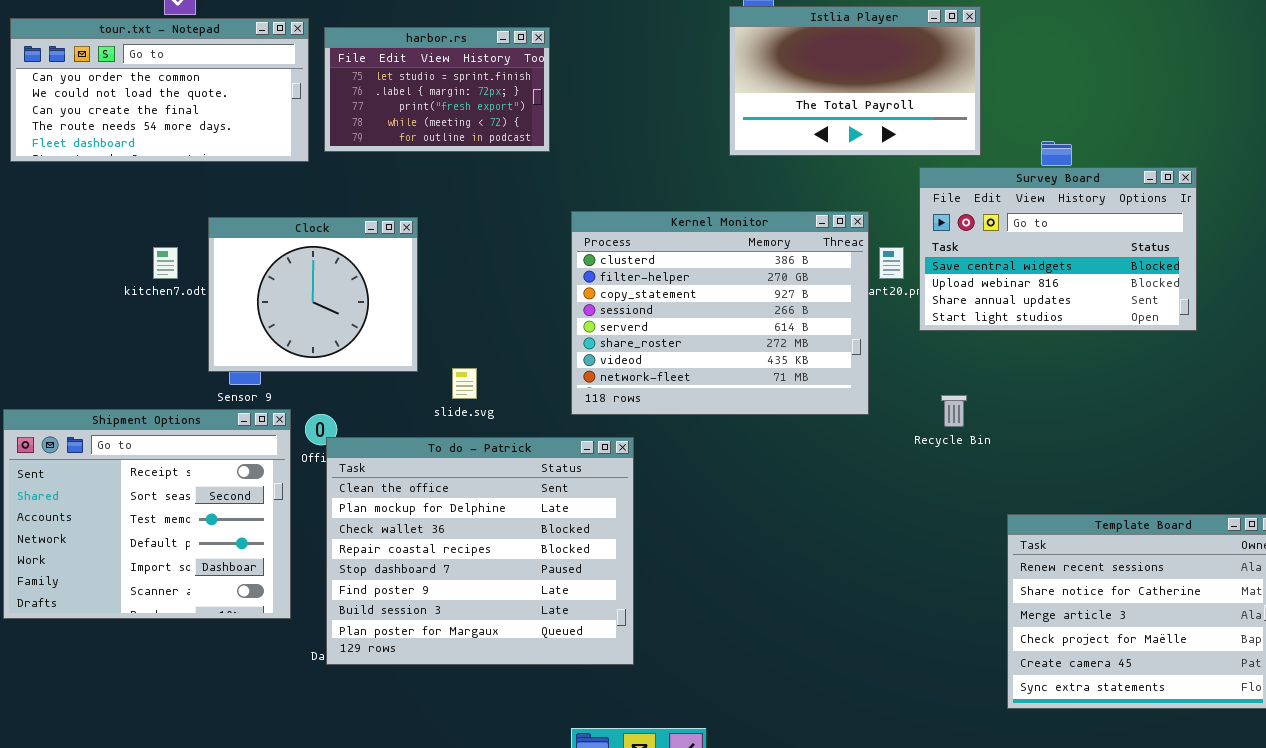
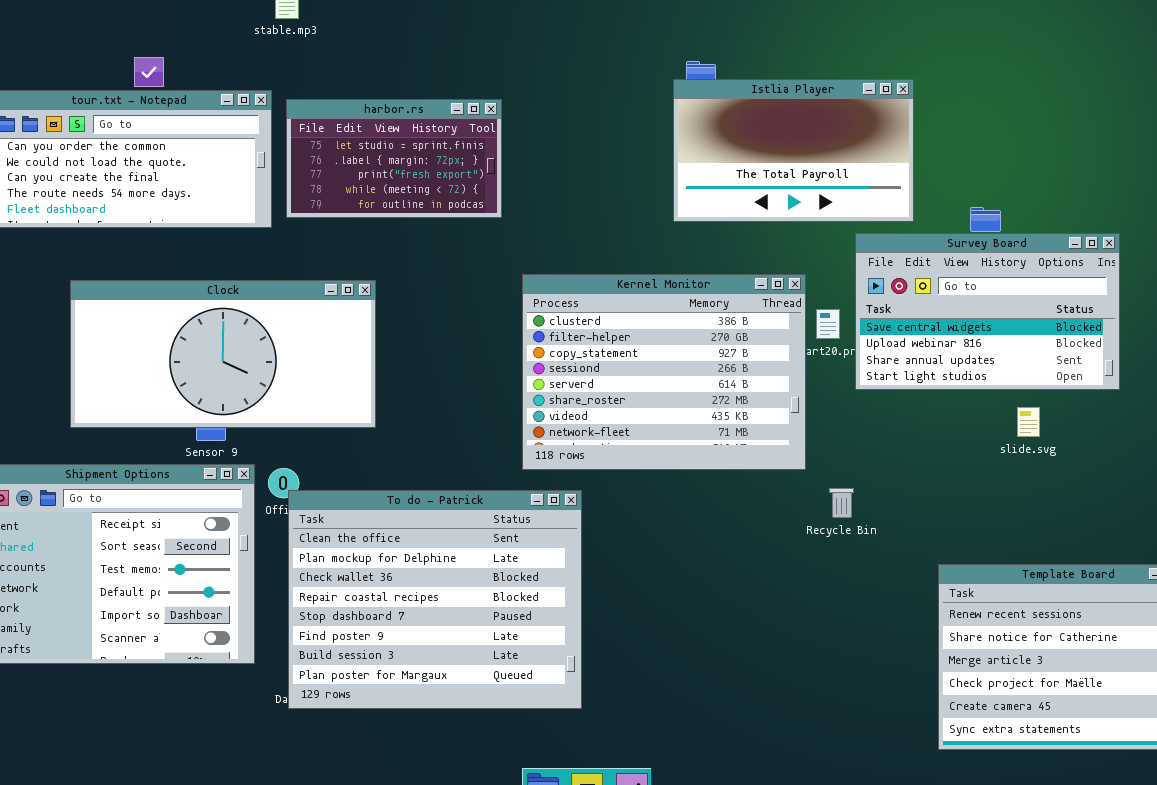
Clock: [208,217,418,372] -> [70,280,376,428], resized
slide.svg: [452,368,477,399] -> [1017,407,1040,437], moved
Recycle Bin: [941,395,967,427] -> [829,488,854,518], moved

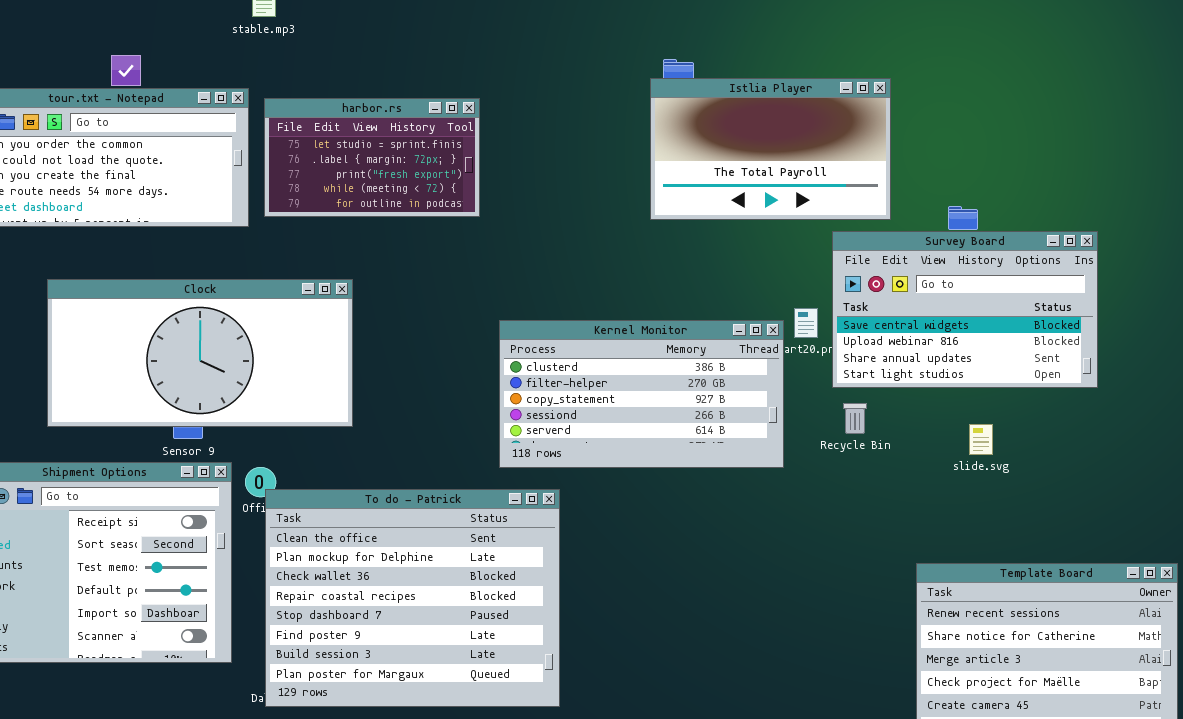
Kernel Monitor: [522,274,806,470] -> [499,320,784,468], resized
slide.svg: [1017,407,1040,437] -> [969,424,993,455], moved
Recycle Bin: [829,488,854,518] -> [843,403,867,434], moved

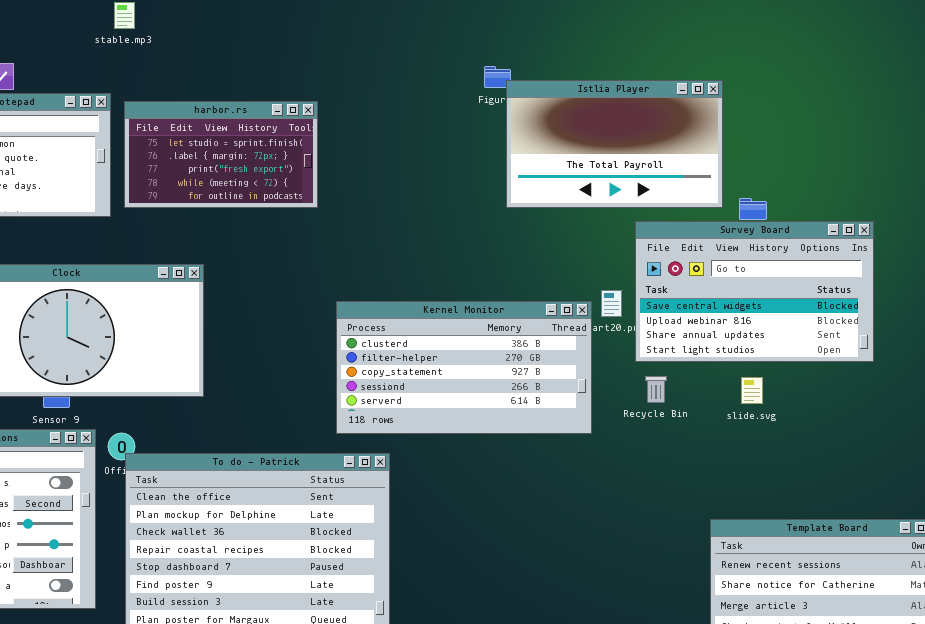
Istlia Player: [650,78,891,220] -> [506,80,723,208], moved
slide.svg: [969,424,993,455] -> [741,377,763,404], moved

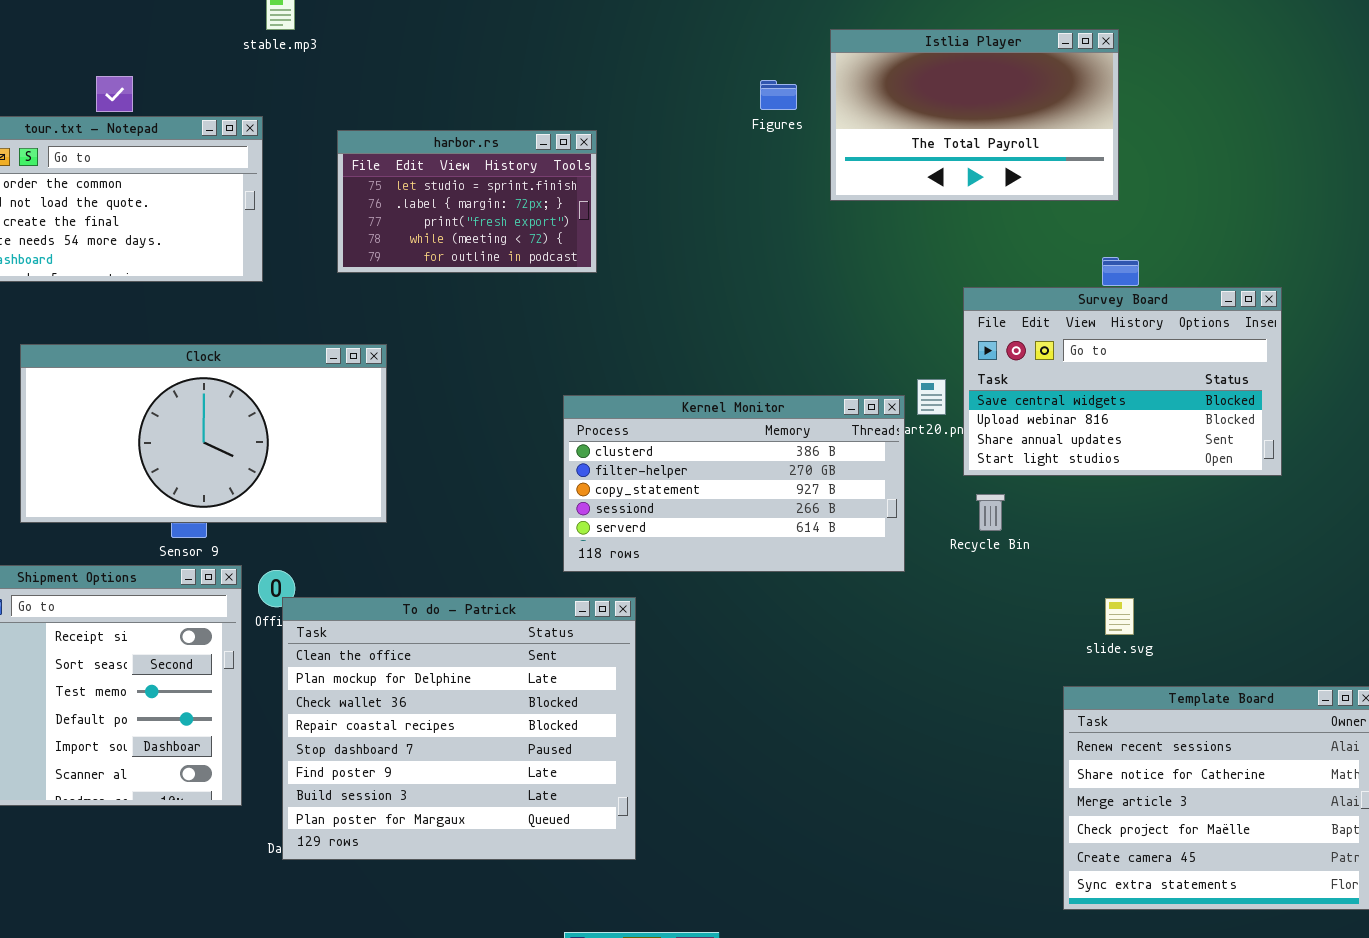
Istlia Player: [506,80,723,208] -> [830,29,1119,201], moved
harbor.rs: [124,101,318,208] -> [337,130,597,273], moved
slide.svg: [741,377,763,404] -> [1105,598,1134,635], moved

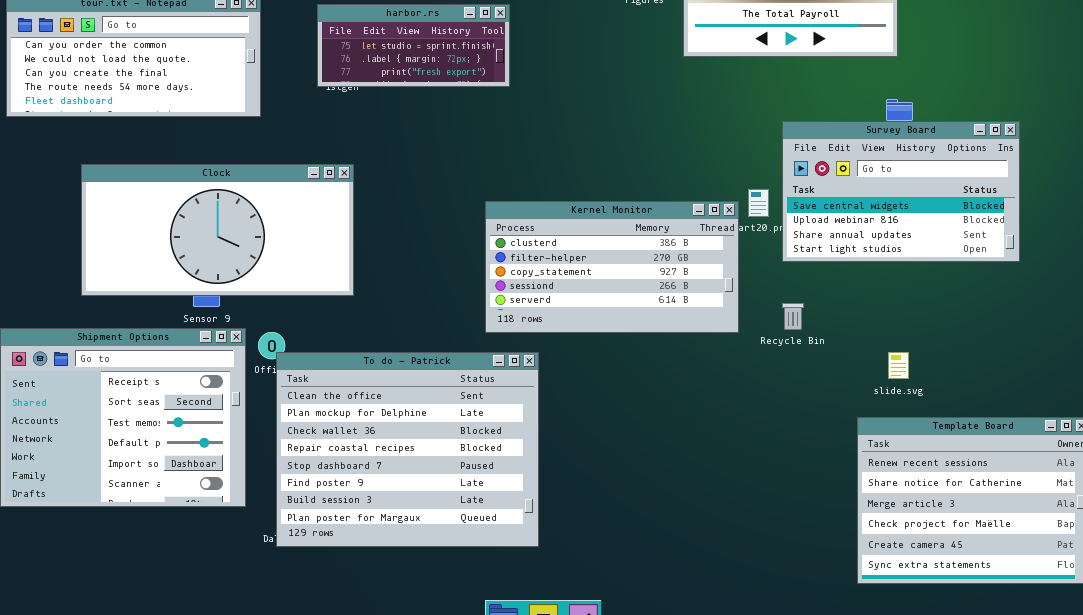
harbor.rs: [337,130,597,273] -> [317,4,510,87], resized
Recycle Bin: [976,494,1005,531] -> [782,303,804,330], moved

